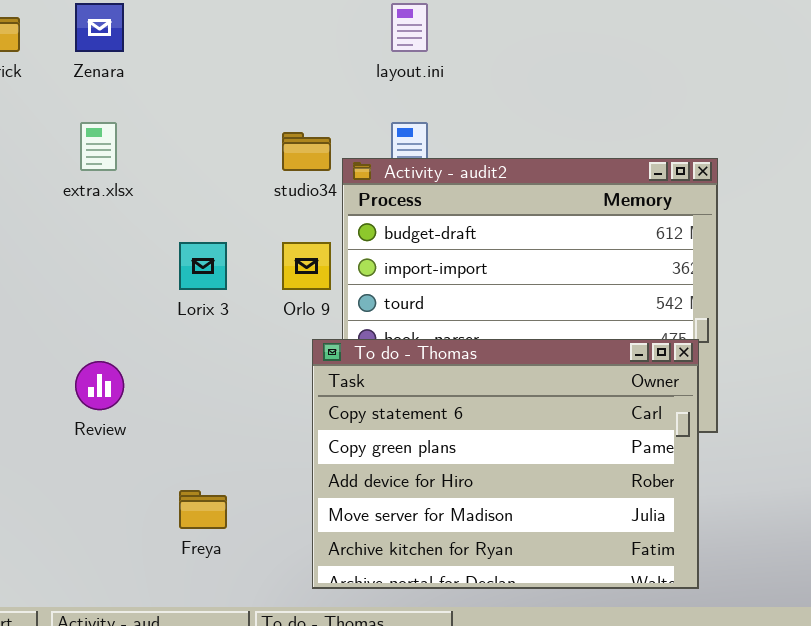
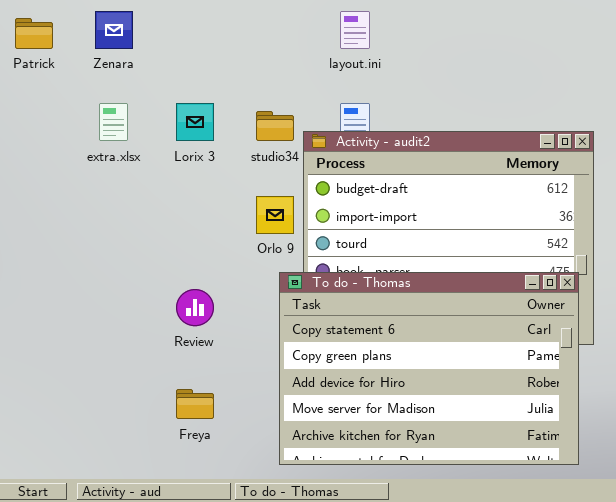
Lorix 3: [179,242,227,290] -> [176,103,214,141], moved
Review: [75,361,124,410] -> [176,289,214,326], moved

